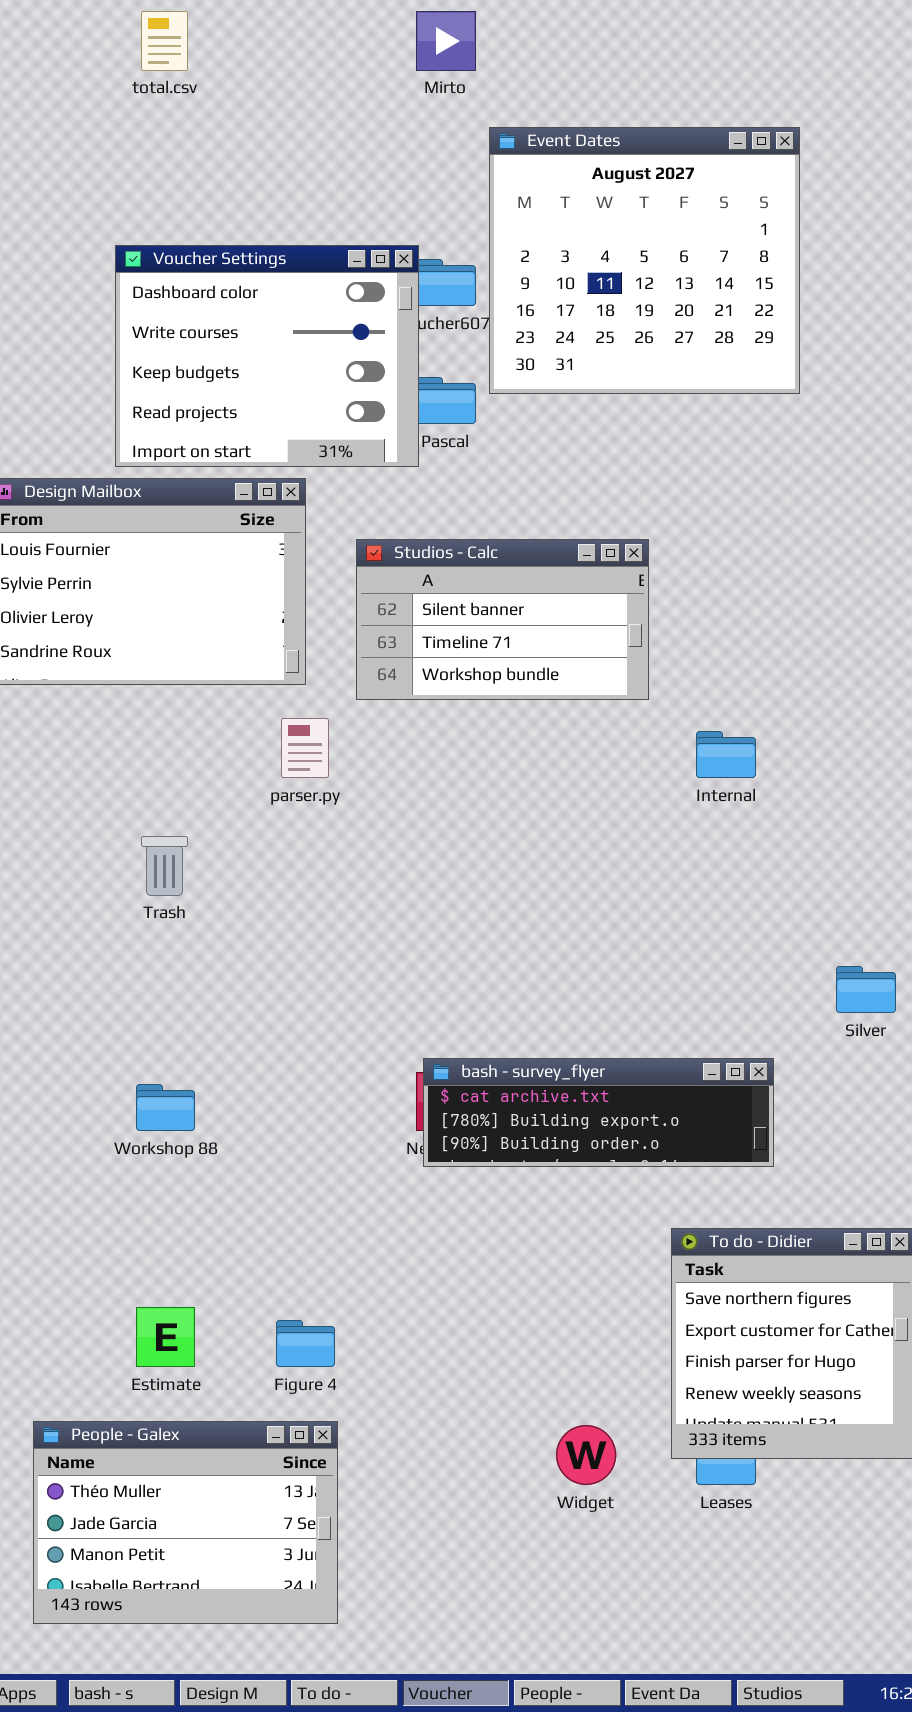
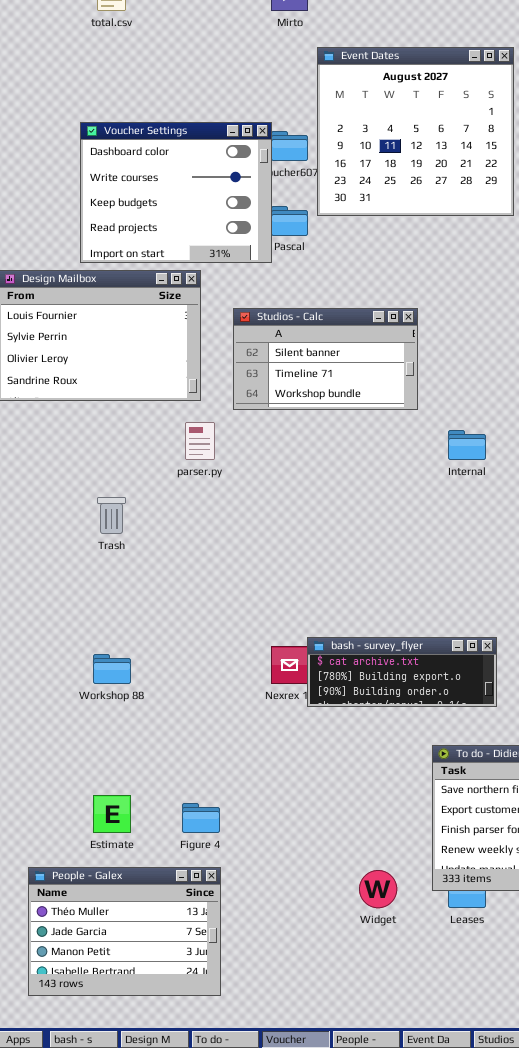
bash - survey_flyer: [423,1058,774,1167] -> [307,637,497,707], resized

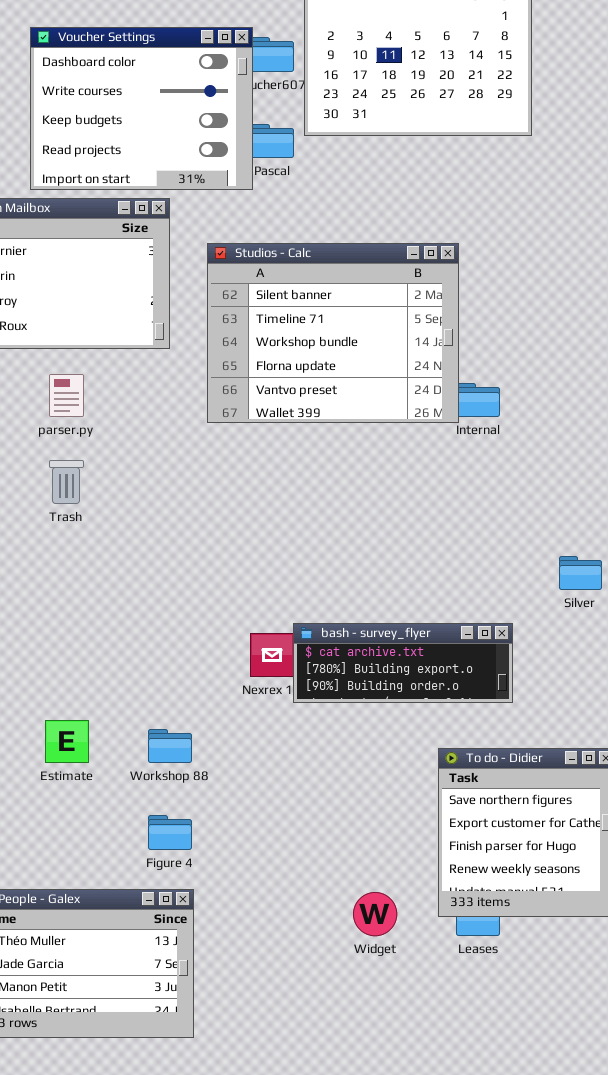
Studios - Calc: [233,308,418,410] -> [207,243,459,423], resized
parser.py: [185,422,215,460] -> [49,374,84,417], moved
Workshop 88: [93,654,131,684] -> [148,729,192,763], moved
Estimate: [93,795,131,833] -> [45,720,89,763], moved

